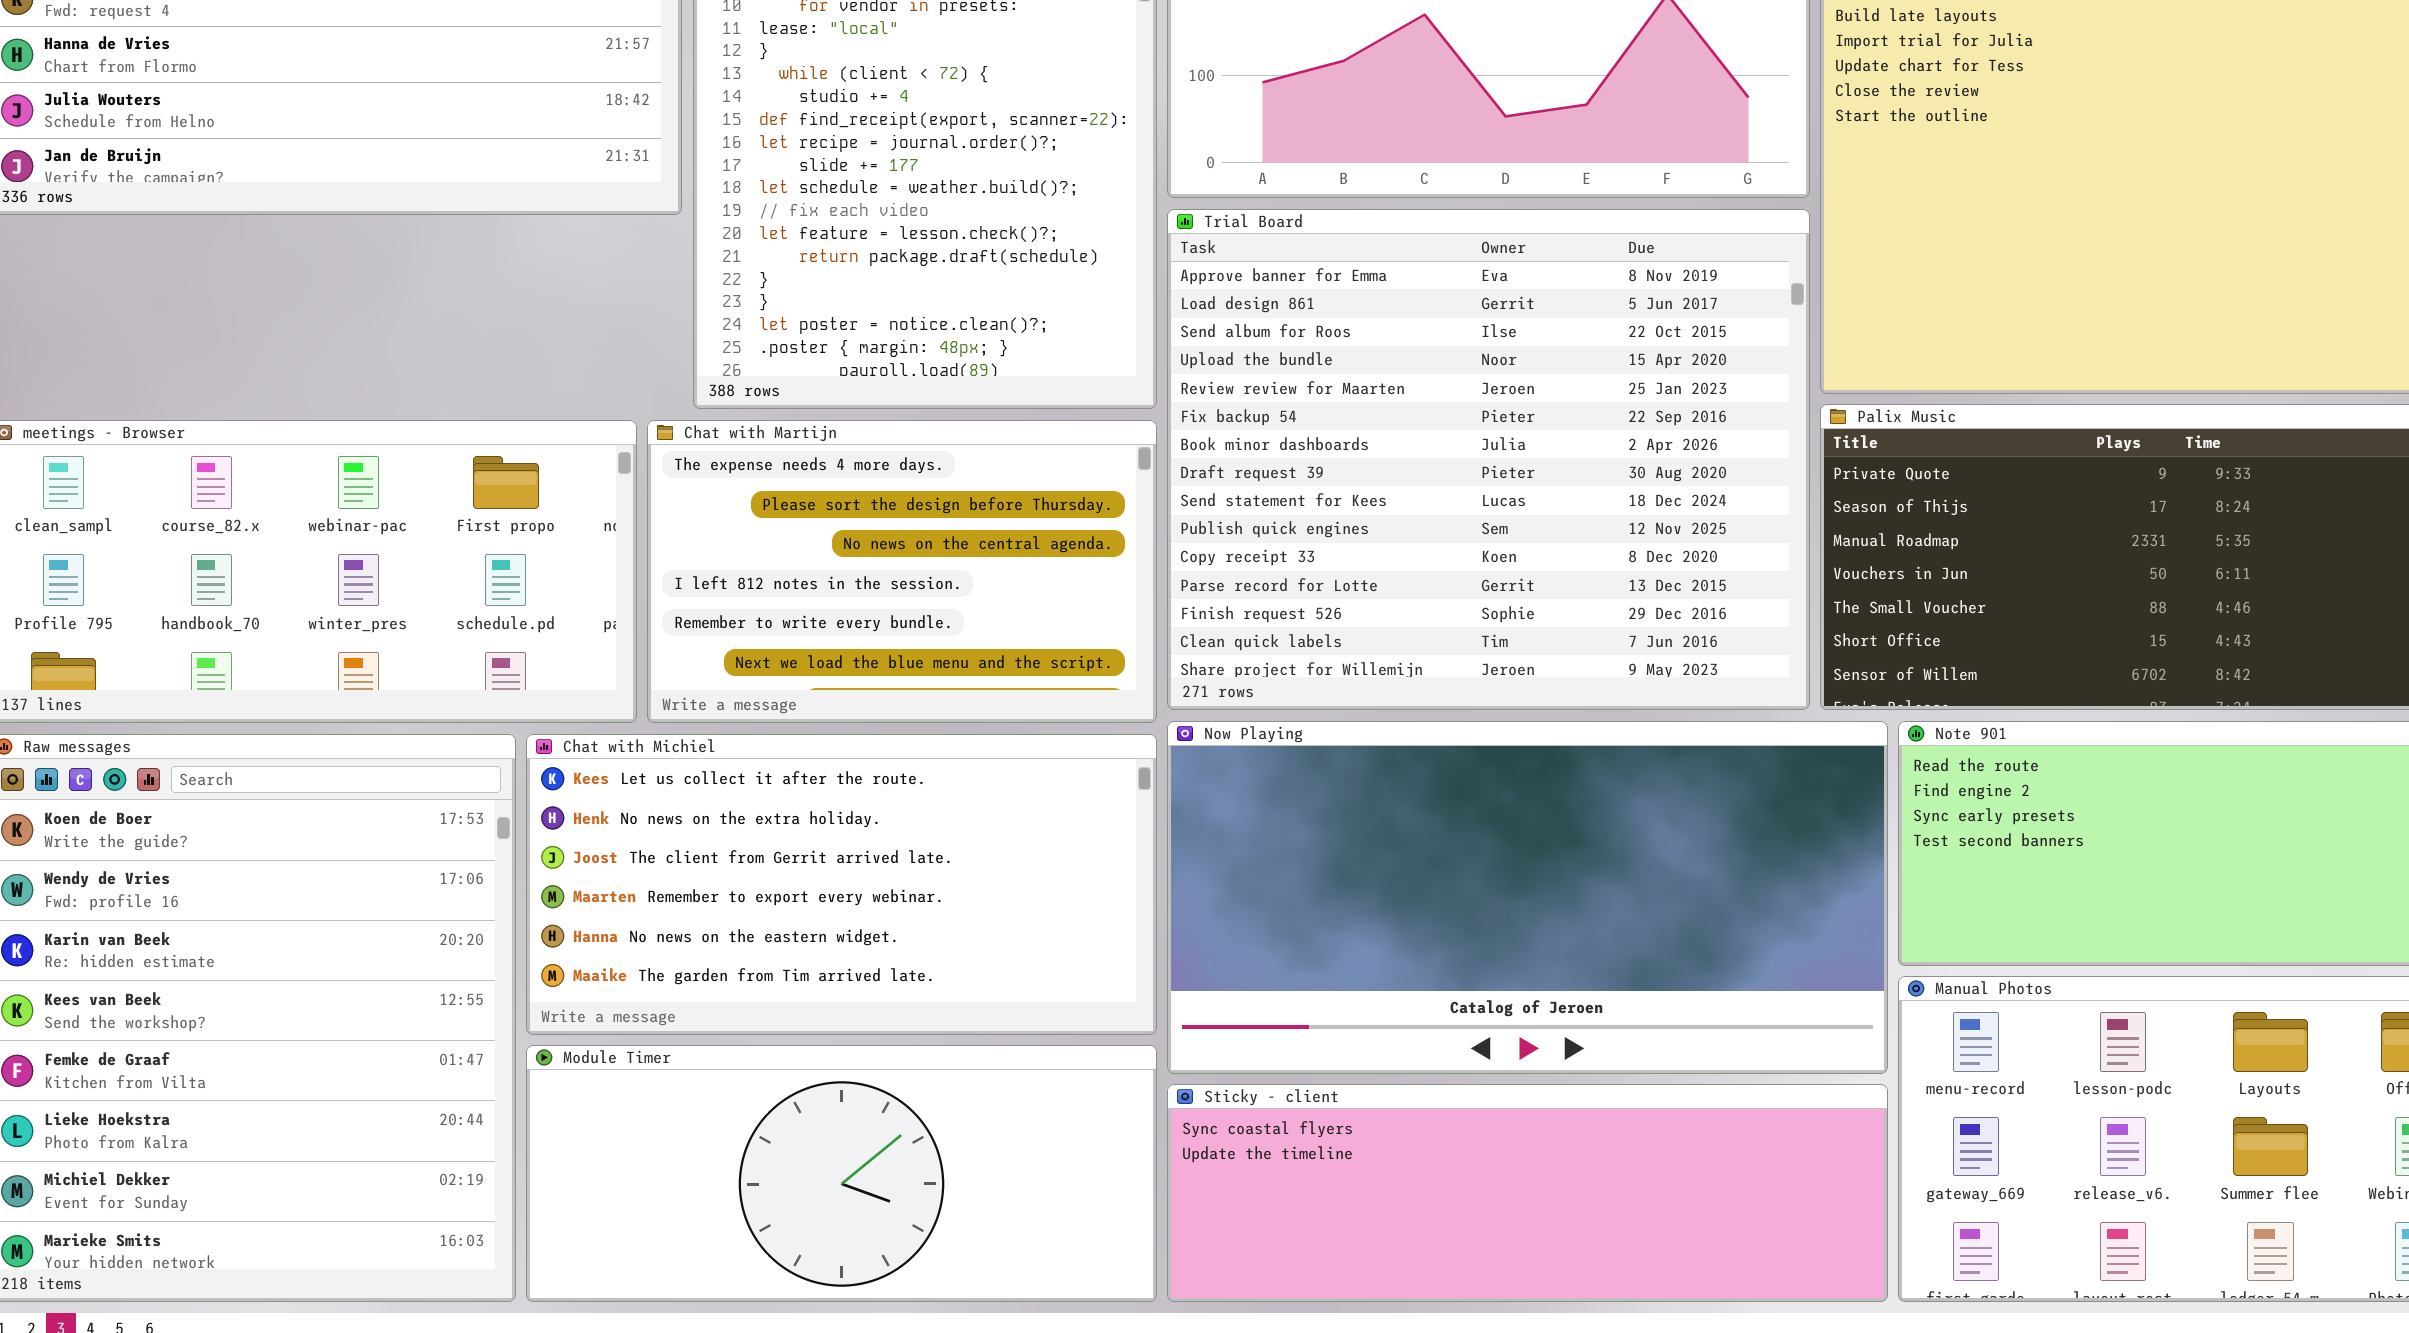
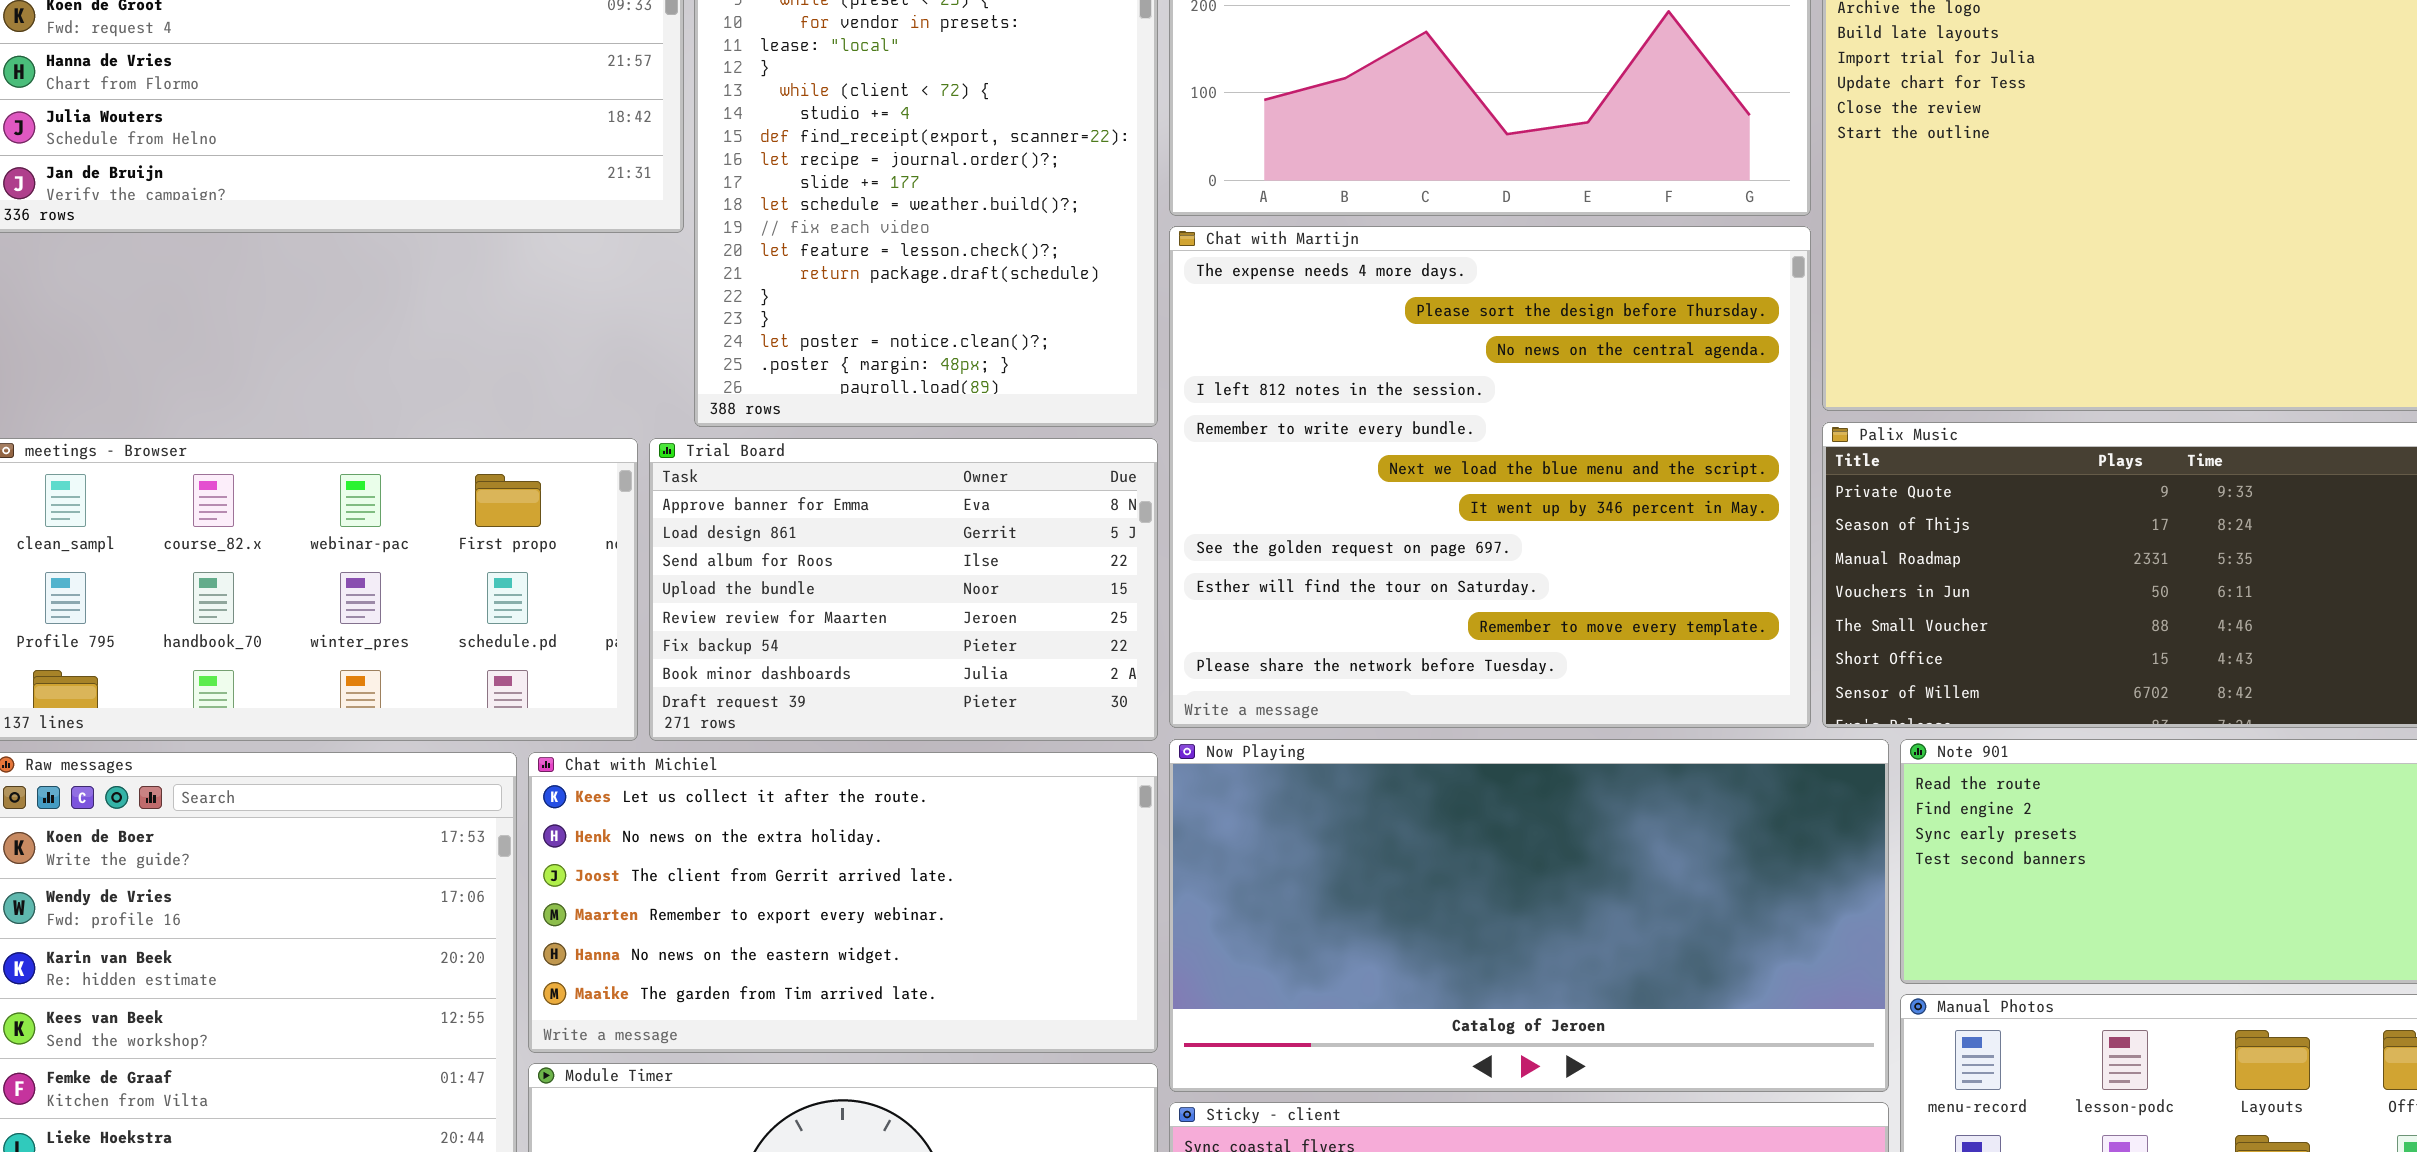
Trial Board: [1167,209,1810,710] -> [649,438,1158,741], moved, resized
Chat with Martijn: [647,420,1157,723] -> [1169,226,1811,728], moved, resized

